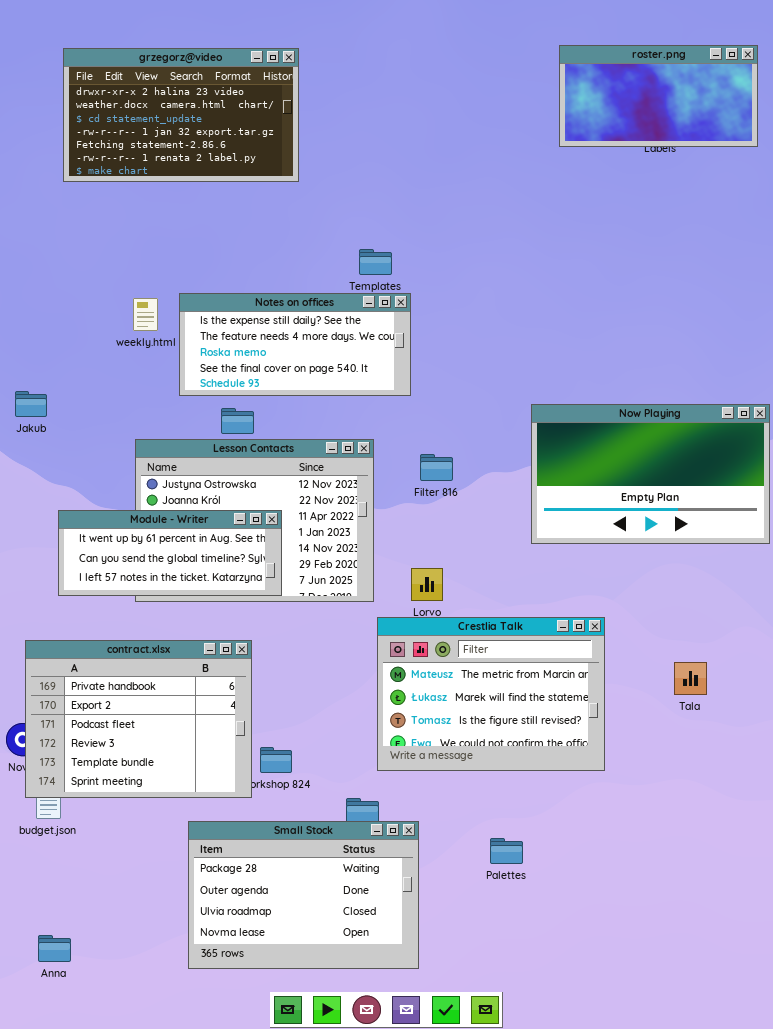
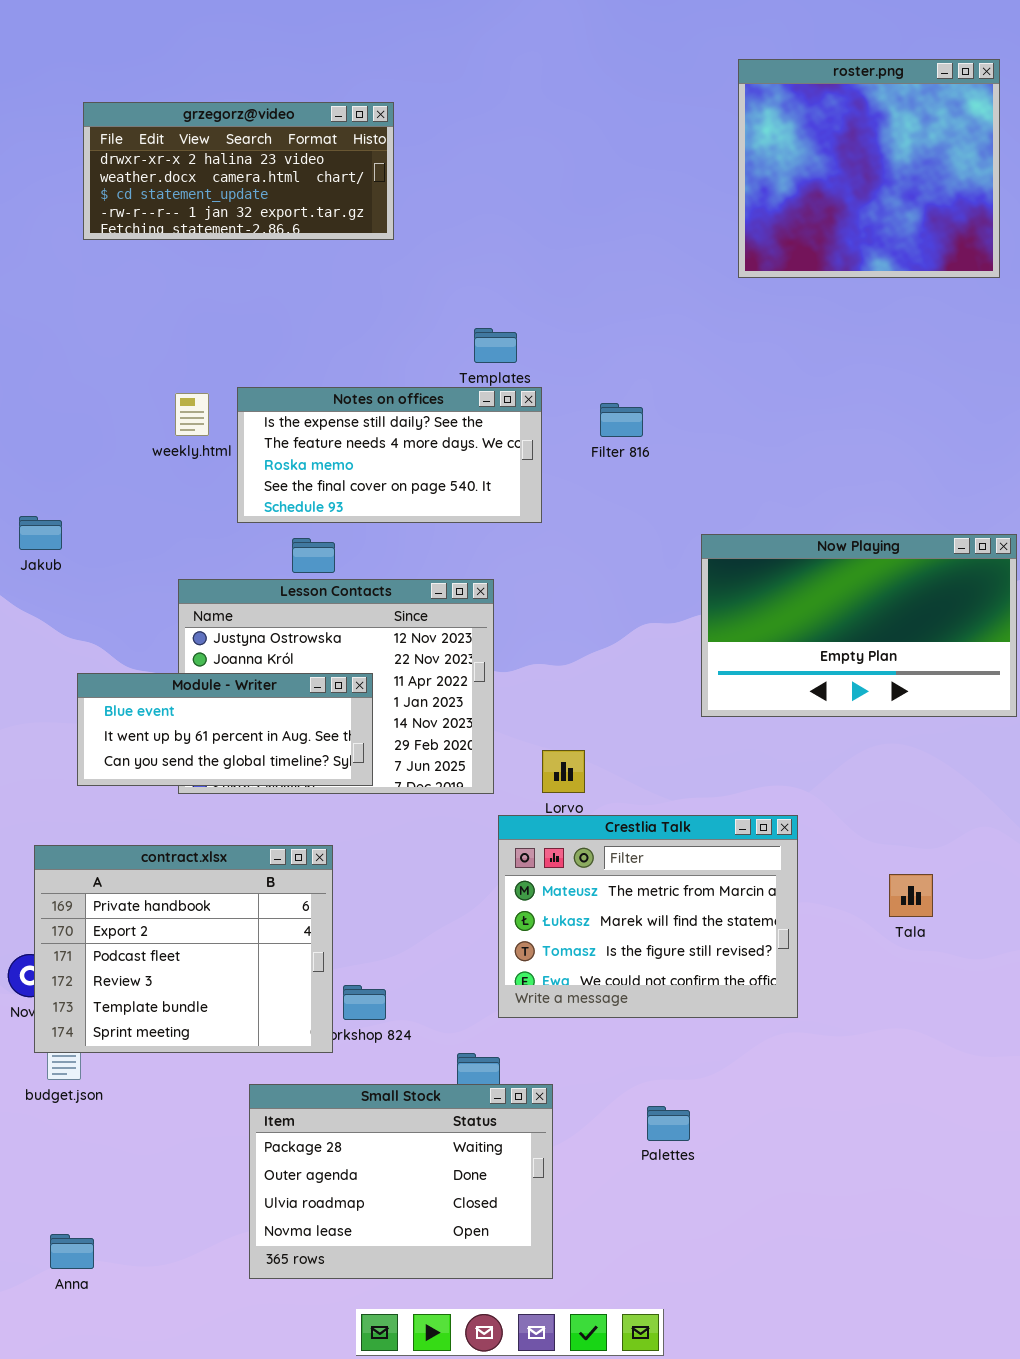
roster.png: [559,45,758,147] -> [738,59,1000,278], resized
grzegorz@video: [63,48,299,182] -> [83,102,394,240], resized
Filter 816: [420,454,453,481] -> [600,403,643,437], moved
Module - Writer: [58,510,282,596] -> [77,673,373,786], scrolled up 1 row

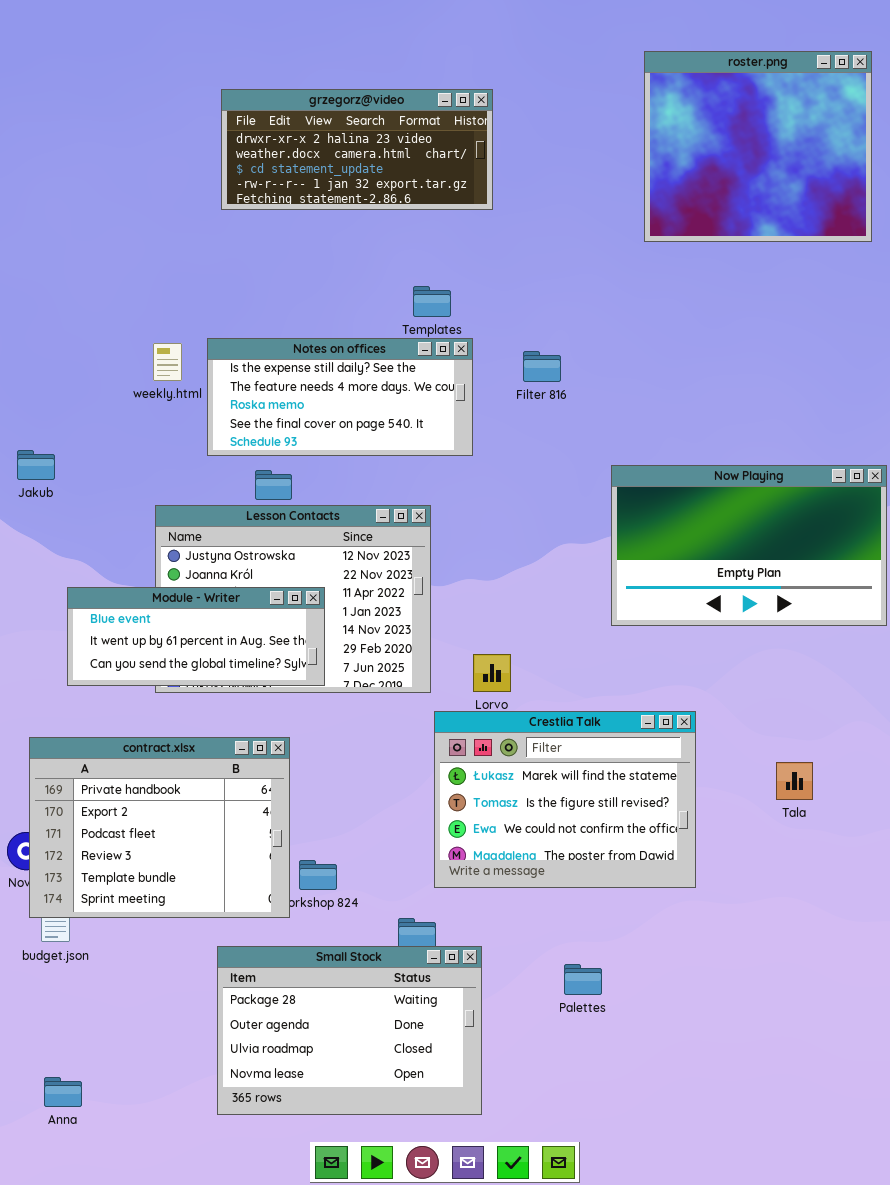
grzegorz@video: [83,102,394,240] -> [221,89,493,210], moved
Crestlia Talk: [498,815,798,1018] -> [434,711,696,888], scrolled down 1 row

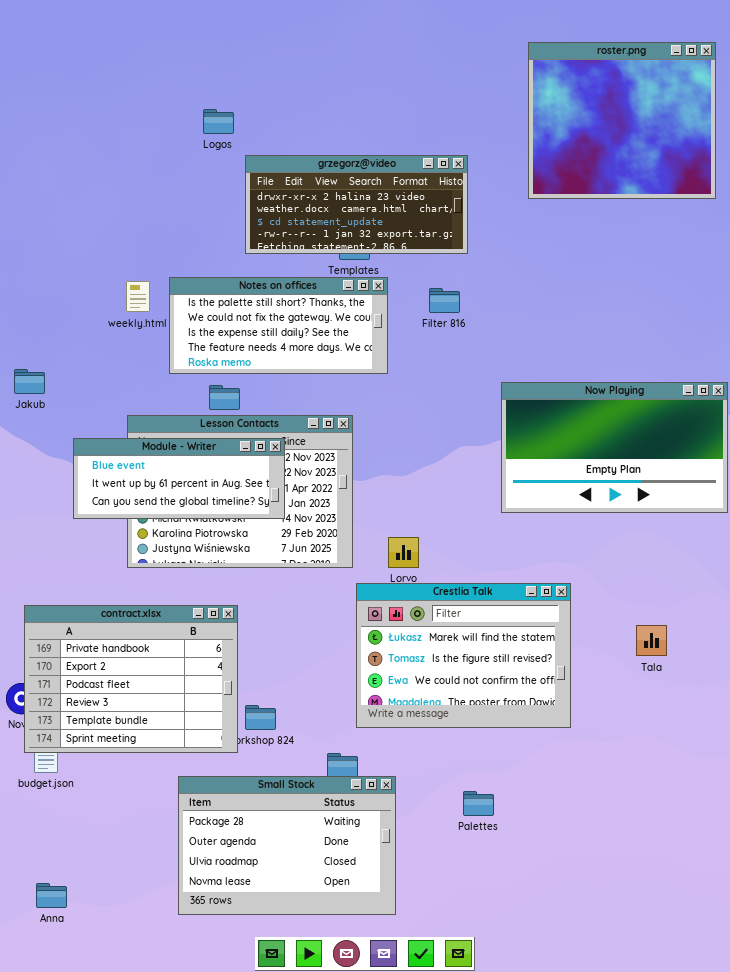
grzegorz@video: [221,89,493,210] -> [245,155,468,254], moved
Notes on offices: [207,338,473,456] -> [169,277,388,374], scrolled up 2 rows
Module - Writer: [67,587,325,686] -> [73,438,285,519], moved

